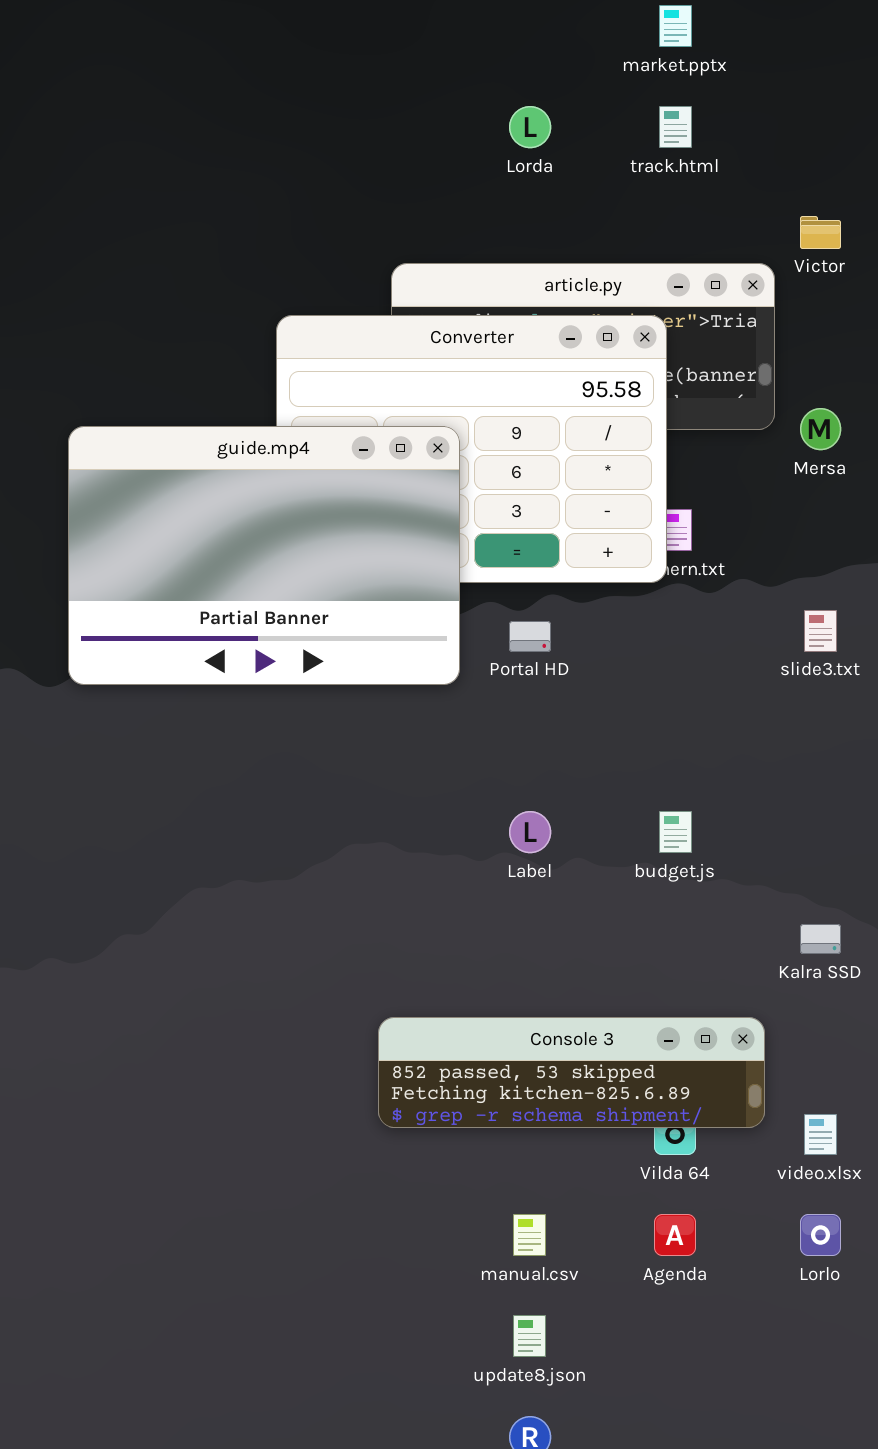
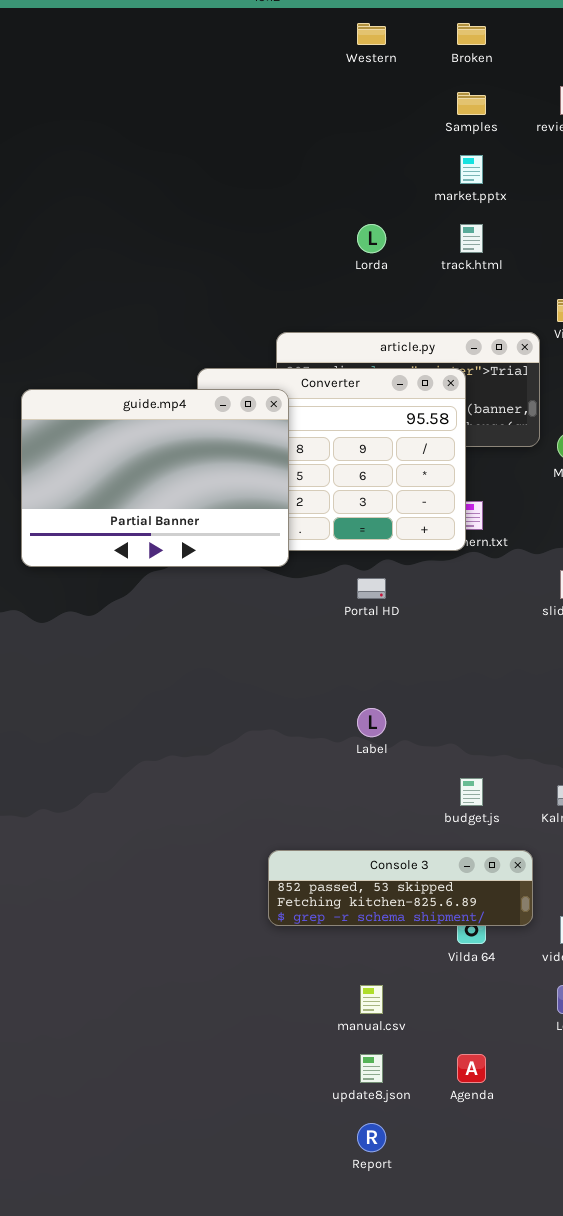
guide.mp4: [68,426,460,685] -> [21,389,289,567], moved
budget.js: [659,811,692,853] -> [460,778,483,806], moved
Agenda: [654,1214,696,1256] -> [457,1054,486,1083], moved

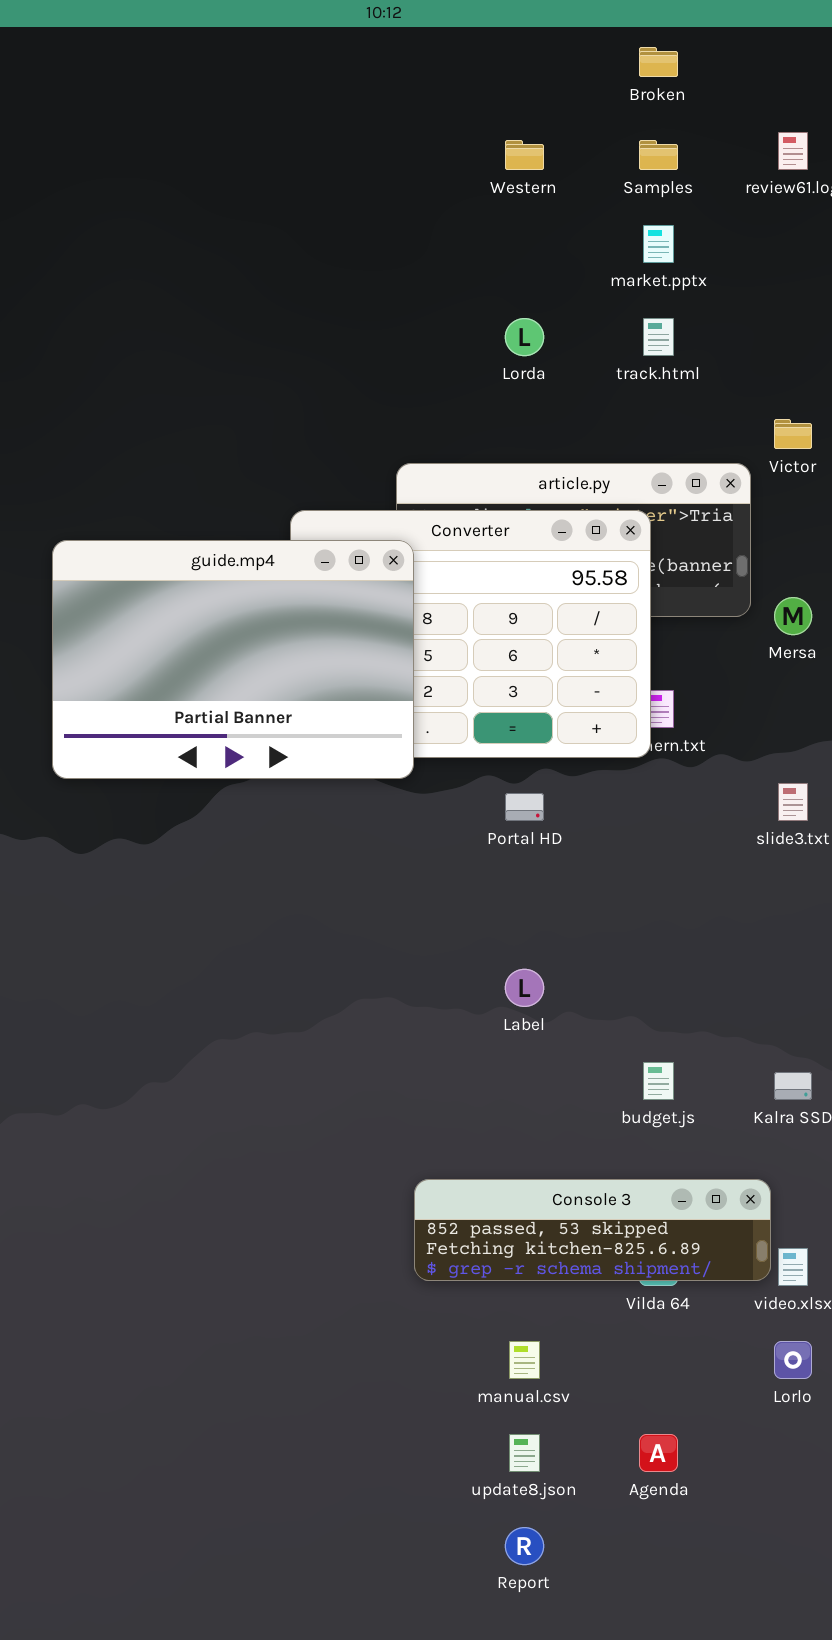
Western: [357,23,386,45] -> [505,140,544,170], moved
Console 3: [268,850,533,926] -> [414,1179,771,1281], moved

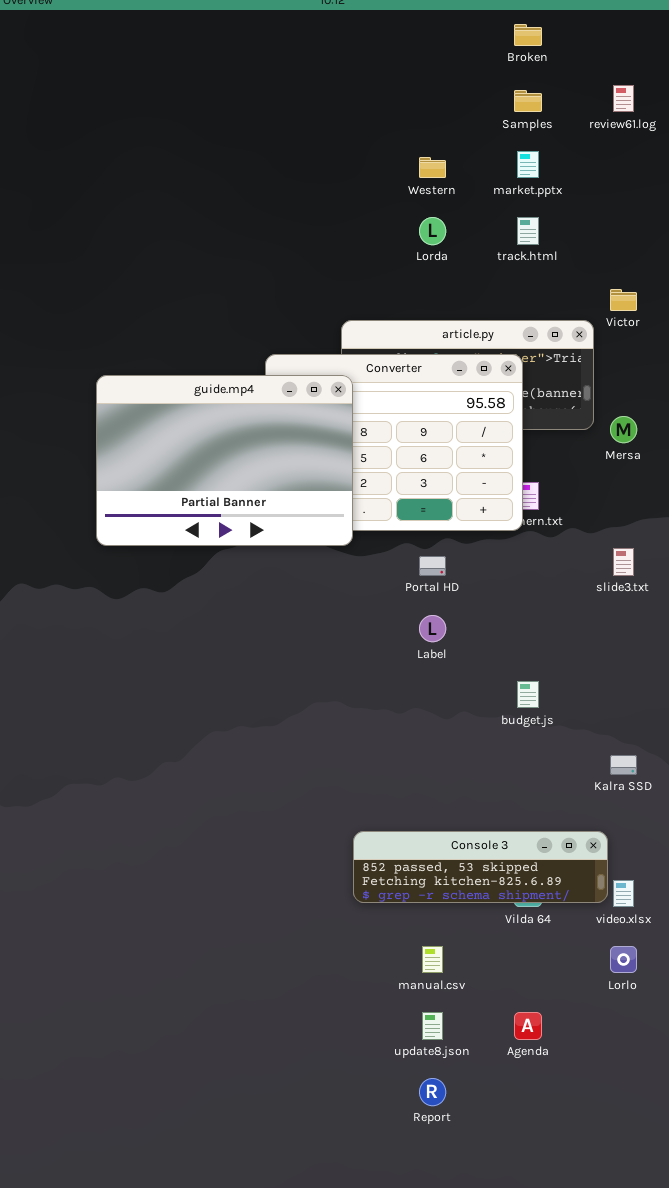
Western: [505,140,544,170] -> [419,157,446,178], moved
Label: [505,969,544,1007] -> [419,615,446,642], moved
budget.js: [643,1062,674,1100] -> [517,681,539,708], moved

